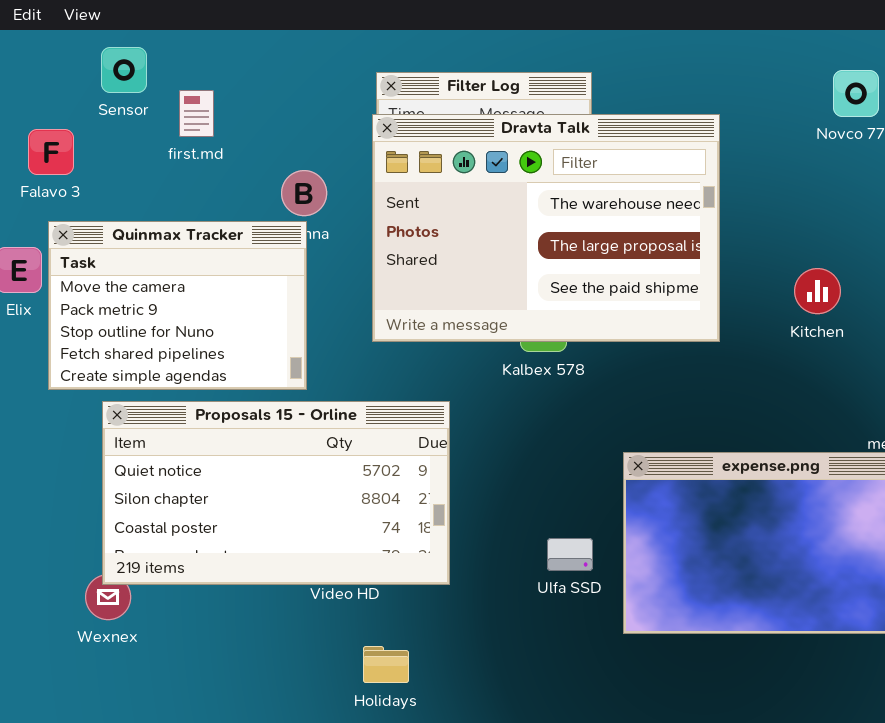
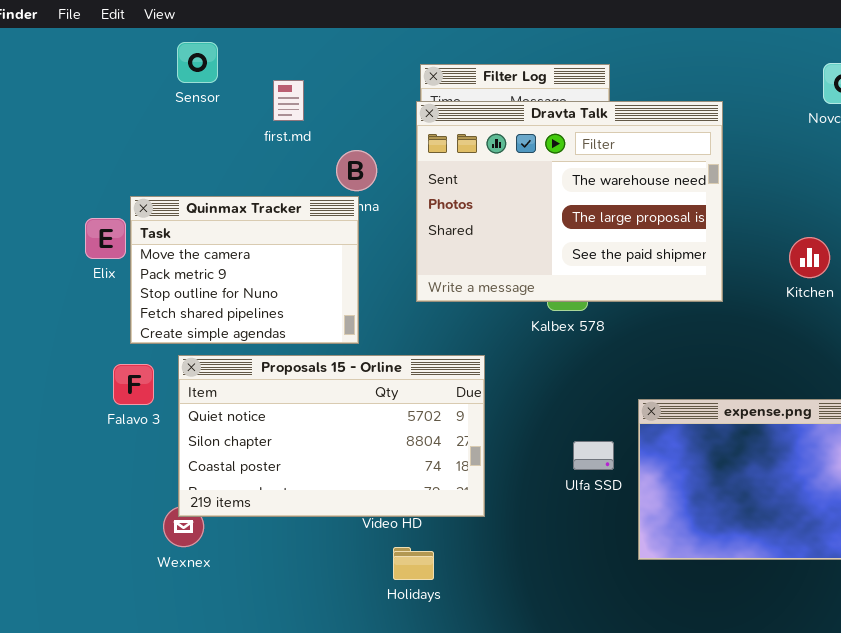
first.md: [179,90,214,137] -> [273,80,304,121], moved
Falavo 3: [28,129,74,175] -> [113,364,154,405], moved
Ulfa SSD: [547,538,593,571] -> [573,441,614,470], moved
Holidays: [363,646,409,683] -> [393,547,434,580], moved

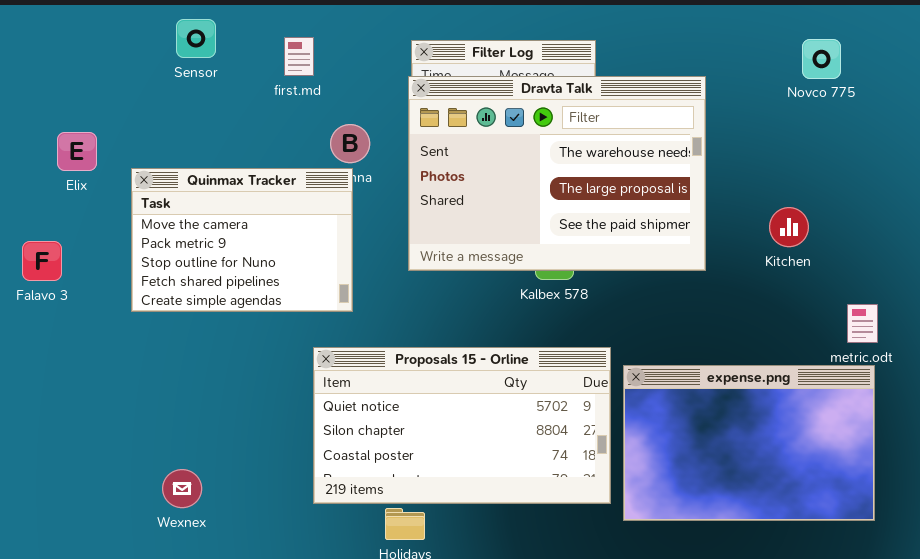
first.md: [273,80,304,121] -> [284,37,314,76], moved
Elix: [85,218,126,259] -> [57,132,97,171], moved
Proposals 15 - Orline: [178,355,485,517] -> [313,347,611,504], moved
Falavo 3: [113,364,154,405] -> [22,241,62,281], moved

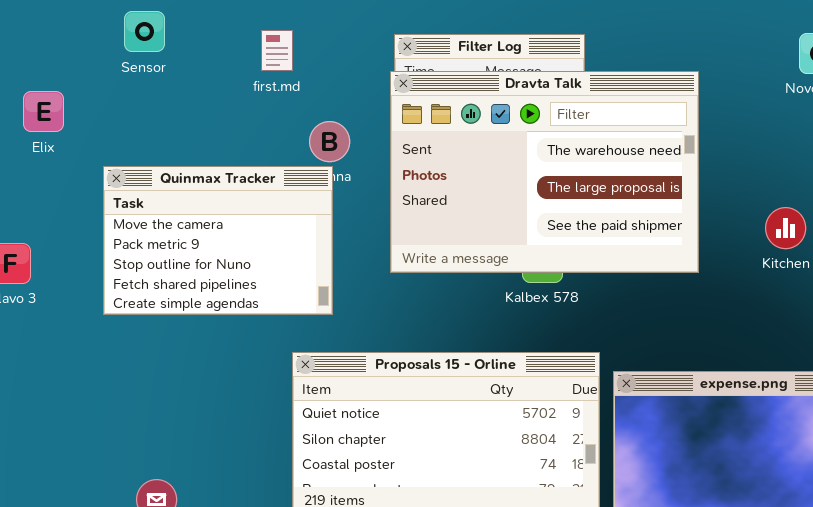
Sensor: [176,19,216,58] -> [124,11,165,52], moved
Elix: [57,132,97,171] -> [23,91,64,132], moved

